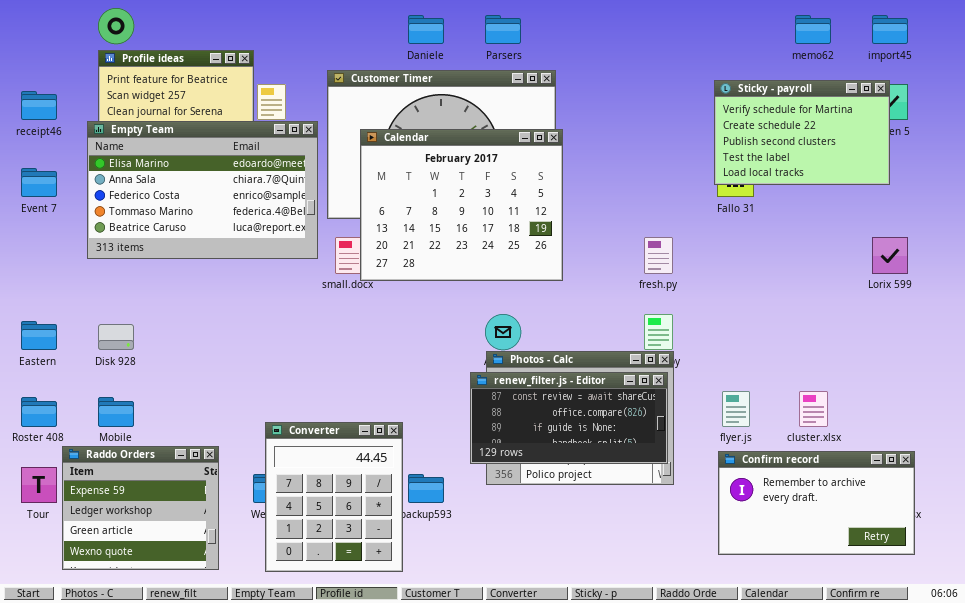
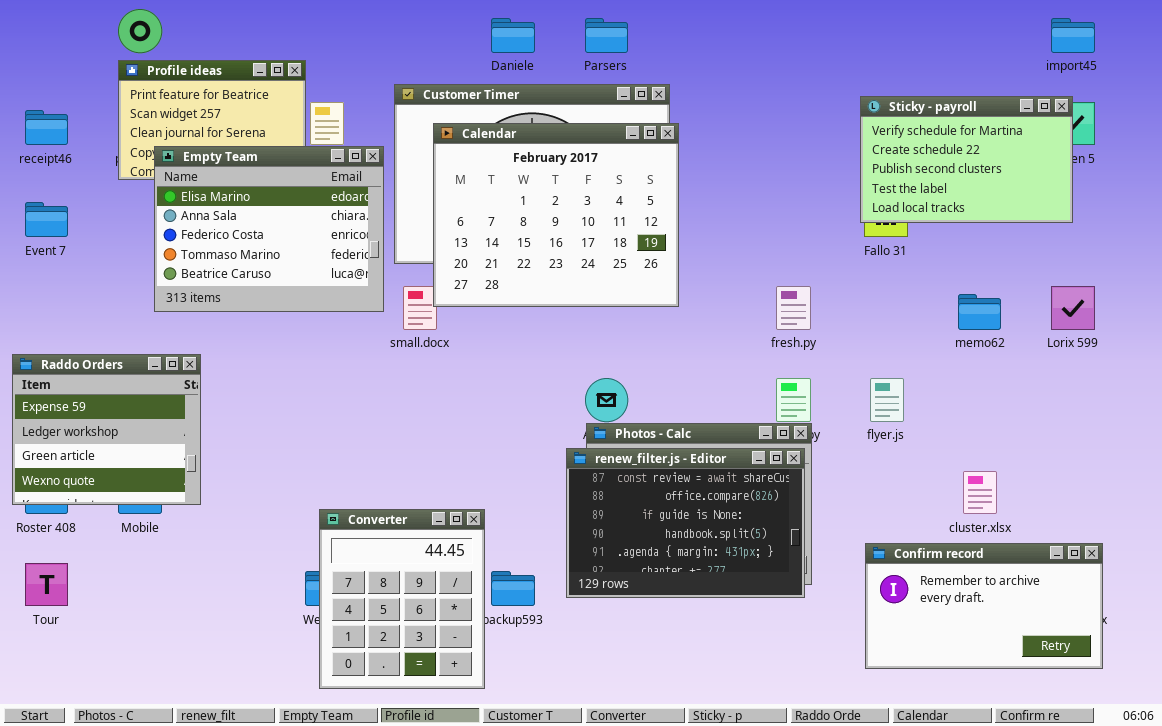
memo62: [795,15,831,44] -> [958,294,1001,330], moved
Empty Team: [87,121,318,259] -> [154,146,384,312], resized
Calendar: [360,129,563,281] -> [433,123,679,307], moved
renew_filter.js - Editor: [470,372,668,464] -> [566,448,805,598], resized
flyer.js: [722,391,750,427] -> [870,378,904,422], moved
Raddo Orders: [62,446,219,570] -> [12,354,201,505], moved

